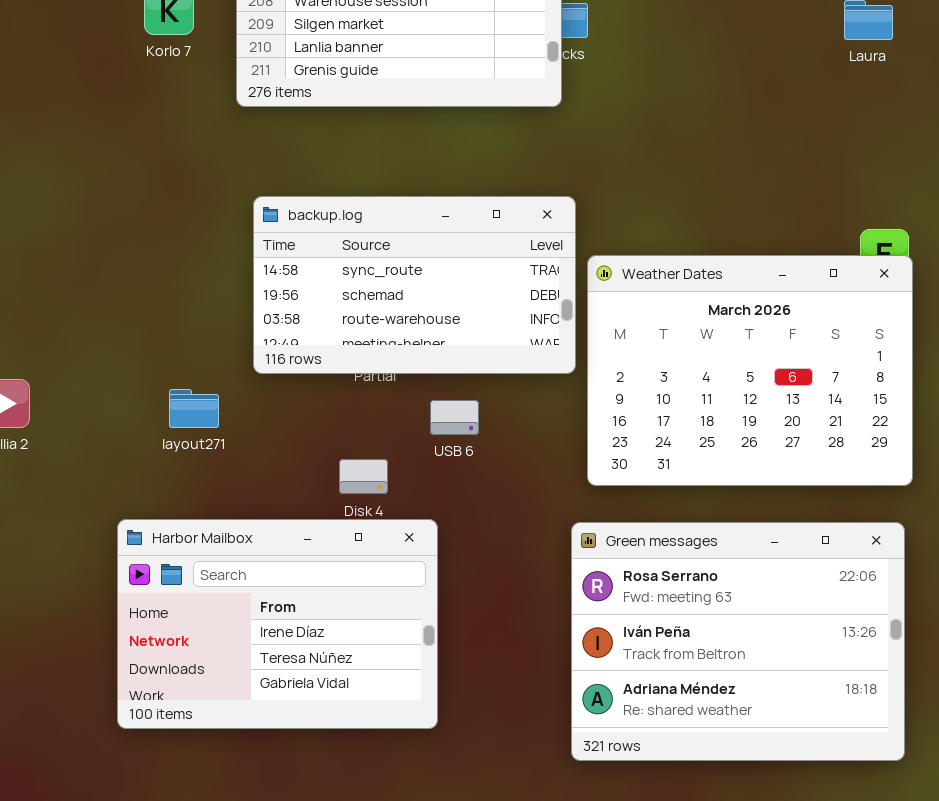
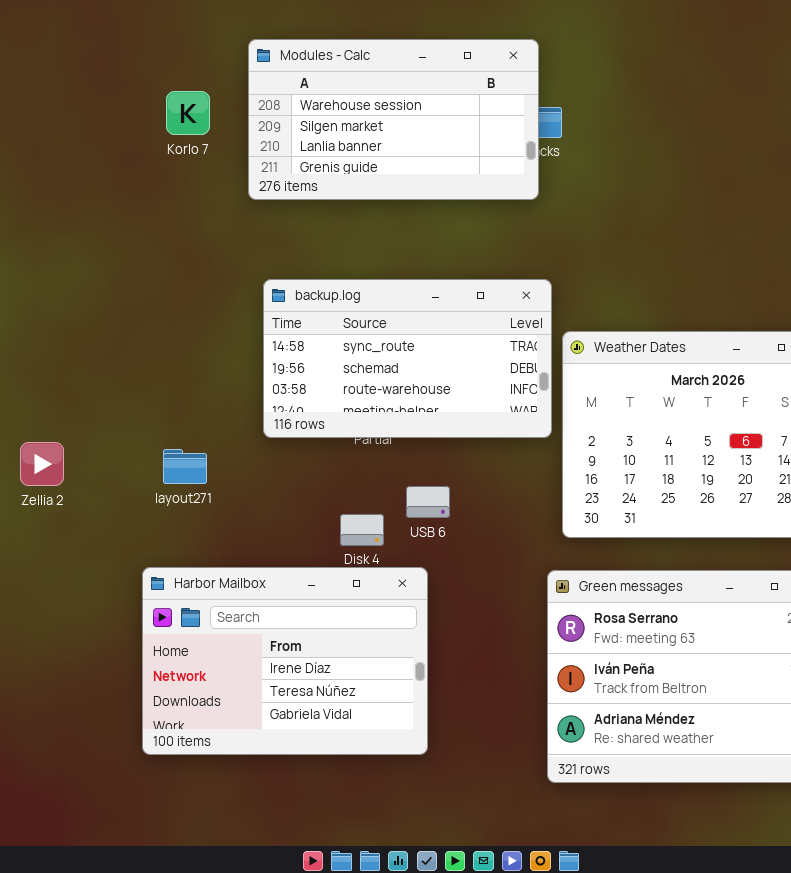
layout271: [169,389,219,428] -> [163,449,207,484], moved
USB 6: [430,400,479,435] -> [406,486,450,518], moved

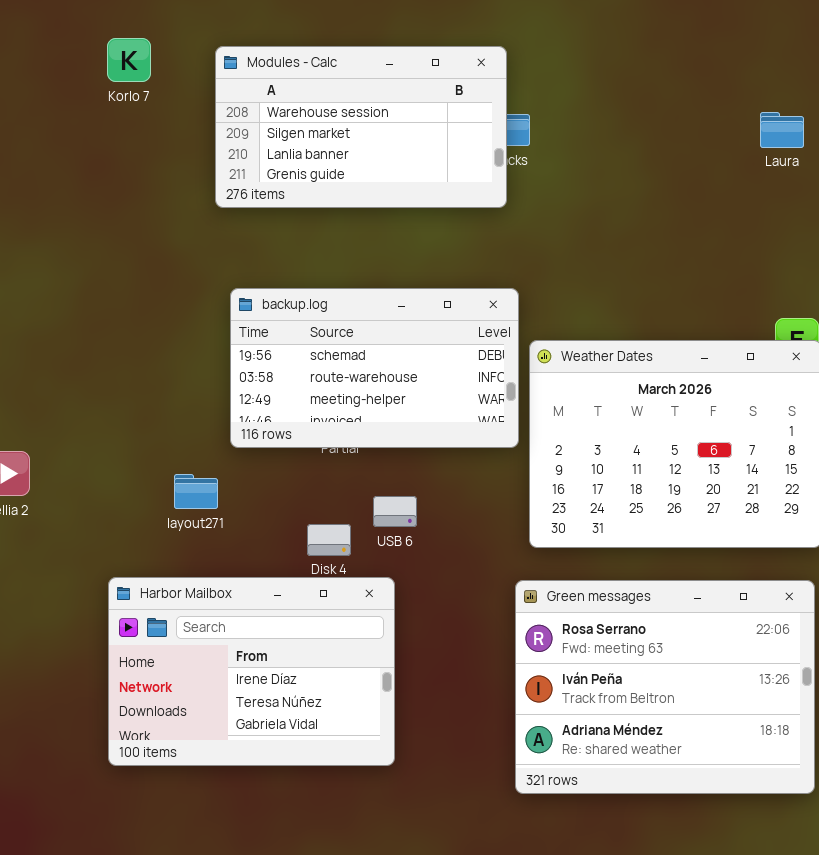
Korlo 7: [166,91,210,135] -> [107,38,151,82], moved
backup.log: [263,279,552,438] -> [230,288,519,448], scrolled down 1 row
layout271: [163,449,207,484] -> [174,474,218,509], moved

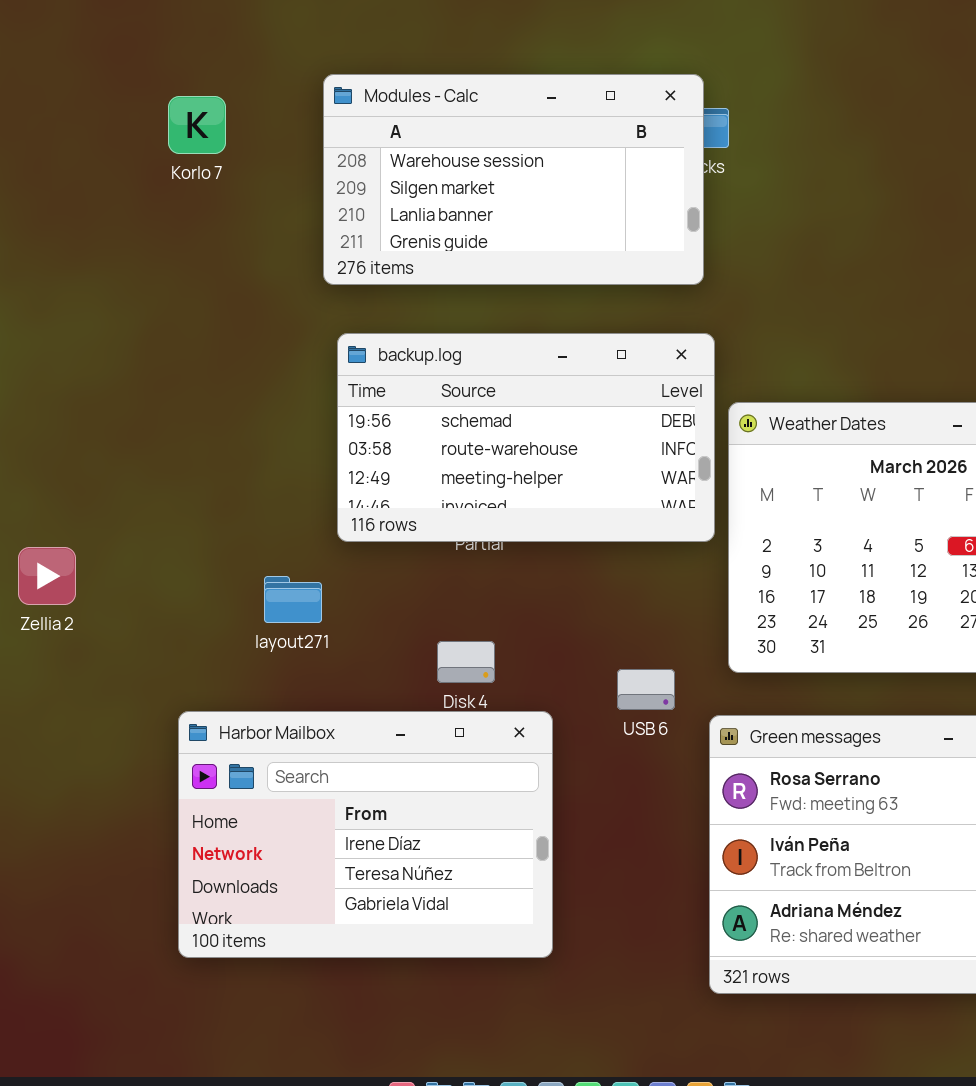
Korlo 7: [107,38,151,82] -> [168,96,226,154], moved
Modules - Calc: [215,46,507,208] -> [323,74,704,285], moved
USB 6: [373,496,417,527] -> [617,669,675,710], moved

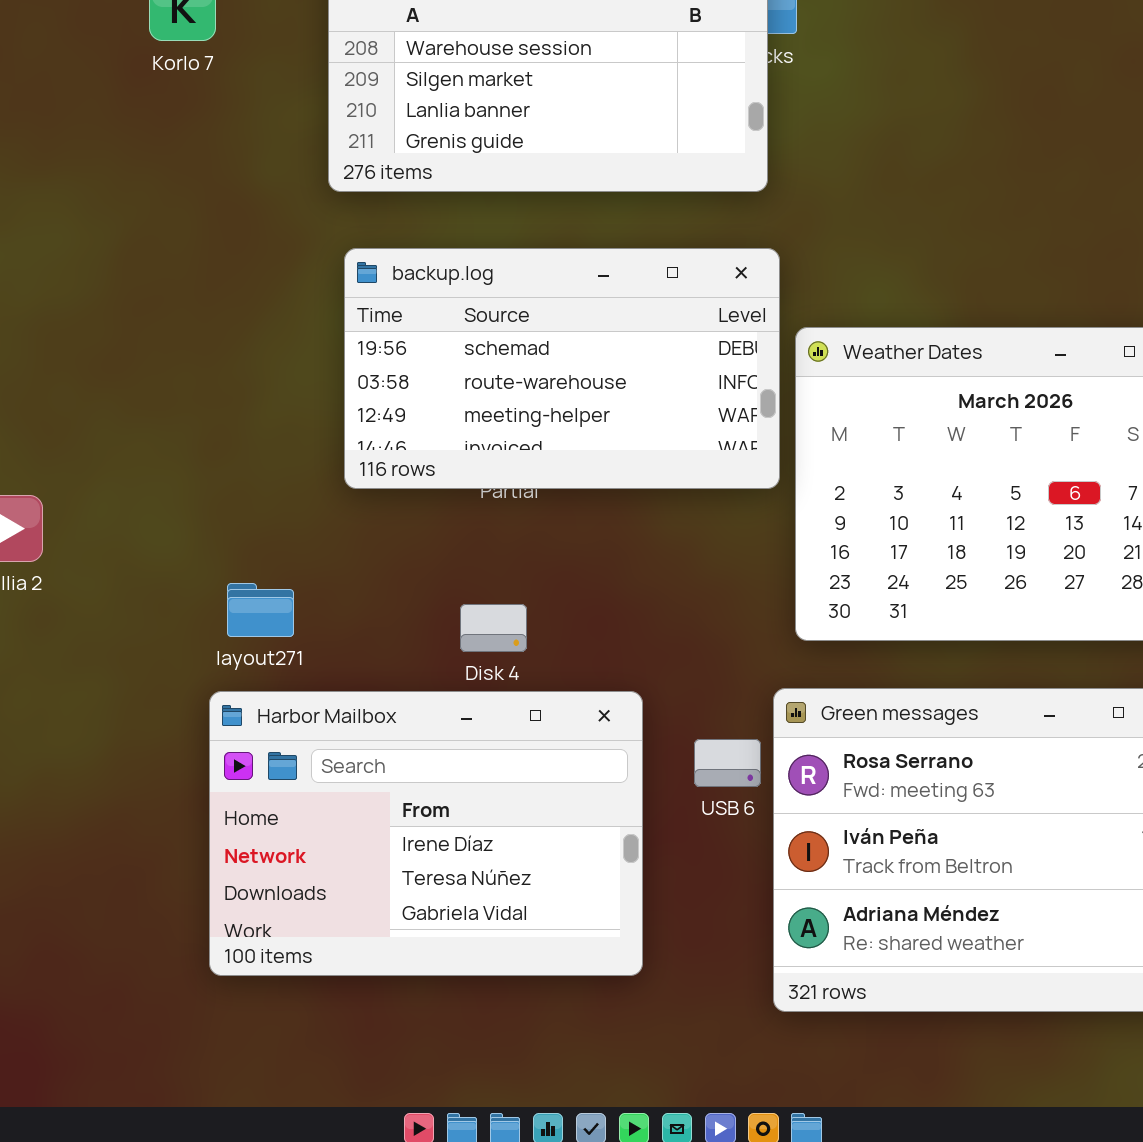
layout271: [264,576,322,623] -> [227,583,294,637], moved
USB 6: [617,669,675,710] -> [694,739,761,787], moved
Harbor Mailbox: [178,711,553,958] -> [209,691,643,976], moved

